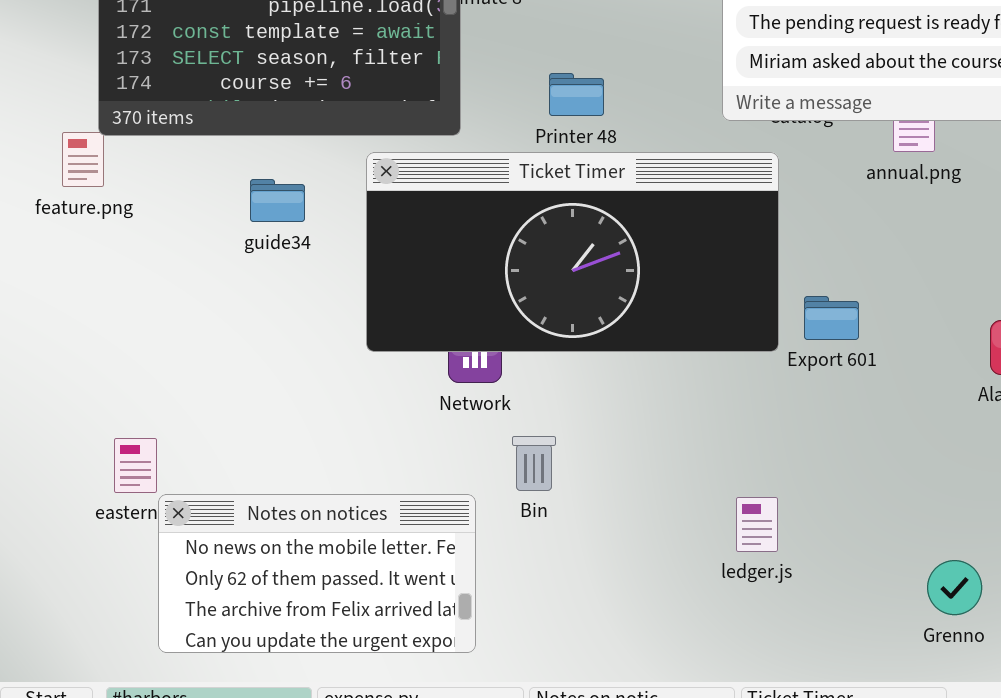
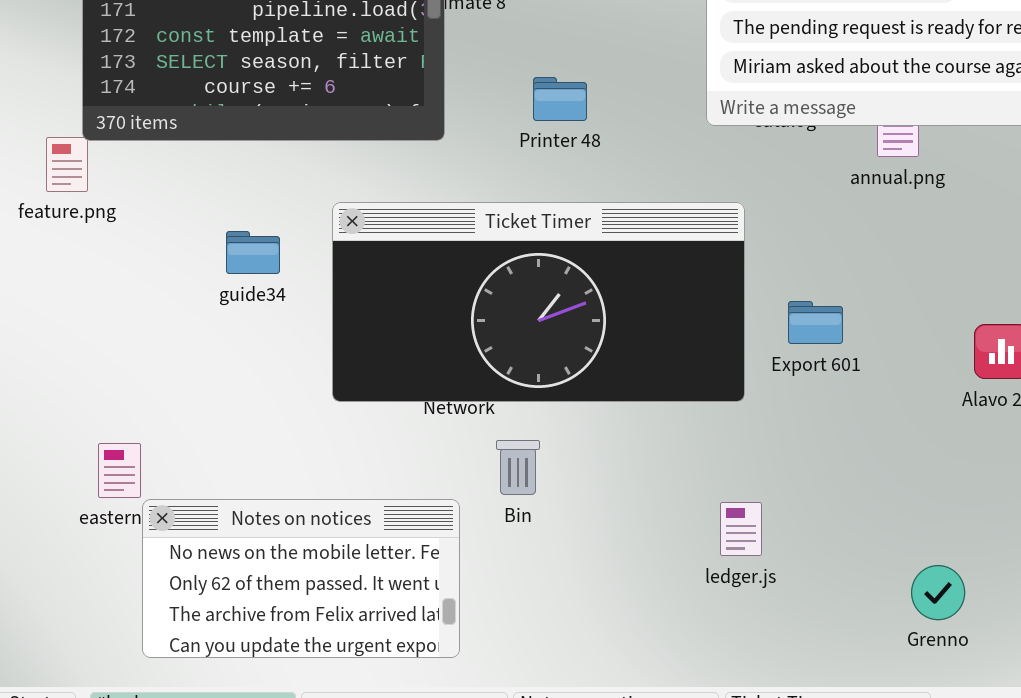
Ticket Timer: [366,152,779,352] -> [332,202,745,402], moved
guide34: [250,179,305,222] -> [226,231,280,274], moved

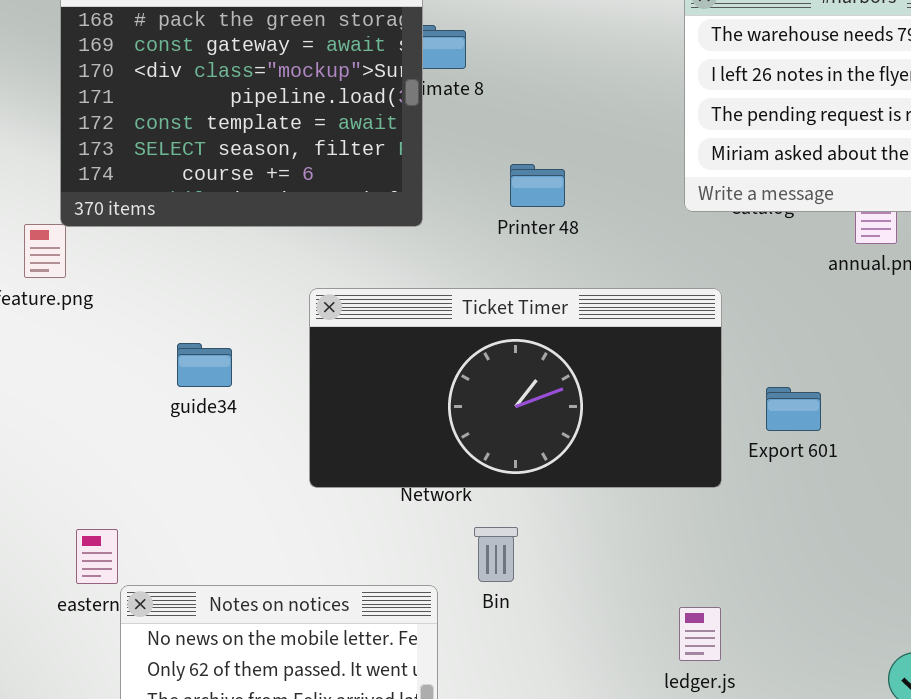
guide34: [226,231,280,274] -> [177,343,232,387], moved
ledger.js: [720,502,762,556] -> [679,607,721,661], moved

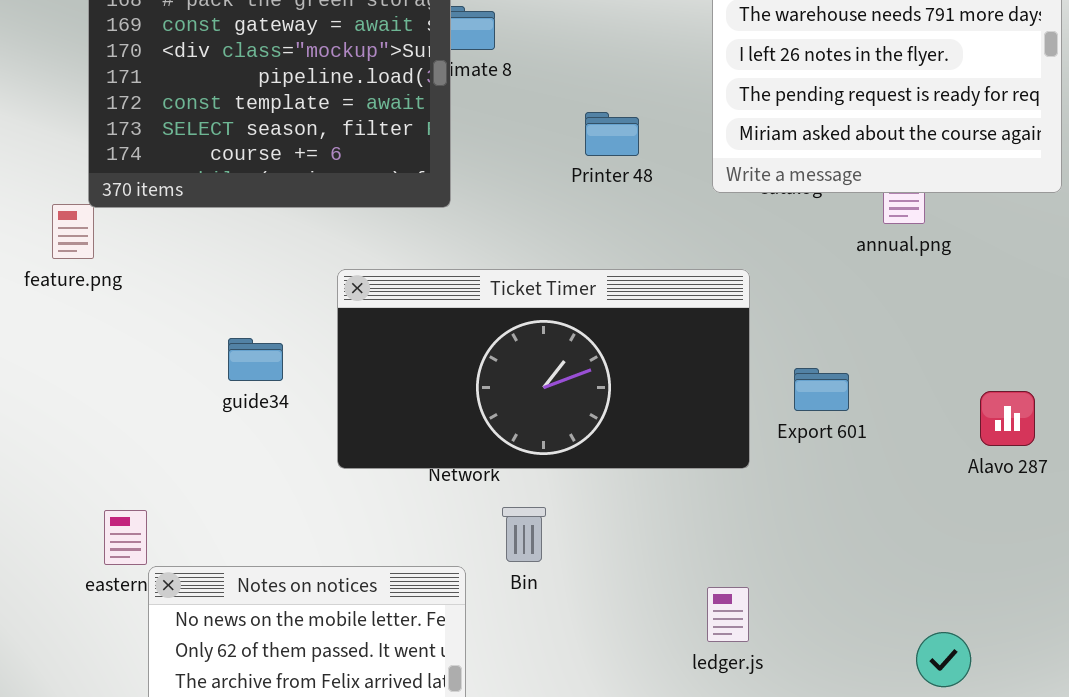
Printer 48: [510,164,565,207] -> [585,112,639,156], moved
guide34: [177,343,232,387] -> [228,338,283,381], moved

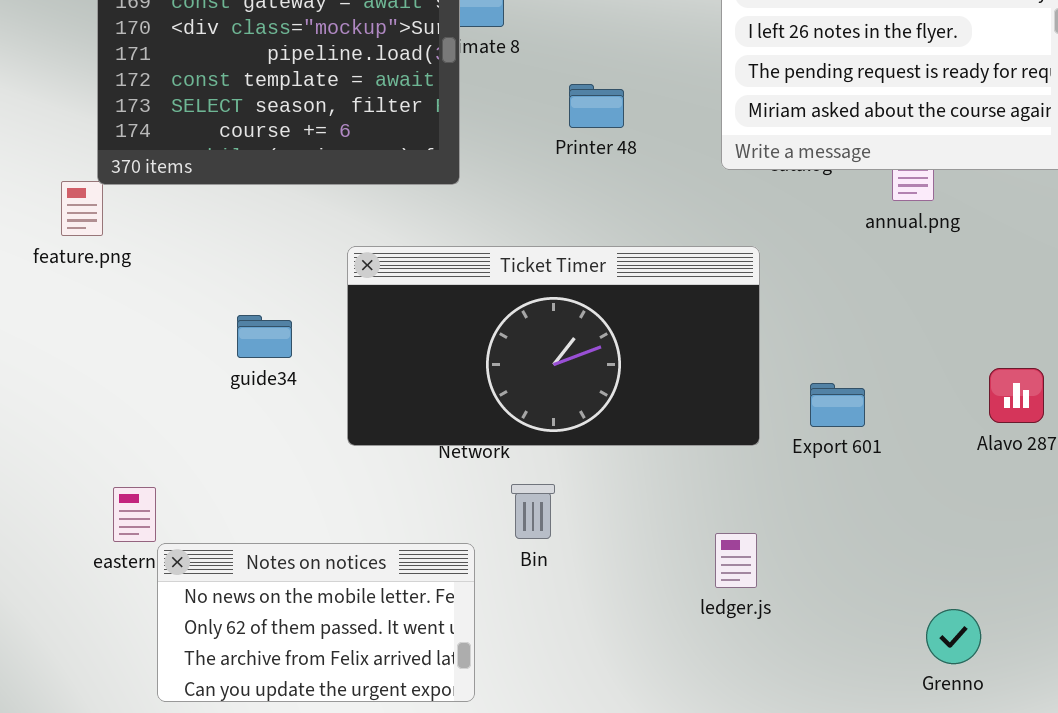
Printer 48: [585,112,639,156] -> [569,84,624,128], moved
Export 601: [794,368,849,411] -> [810,383,865,427], moved
ledger.js: [707,587,749,642] -> [715,533,757,588], moved

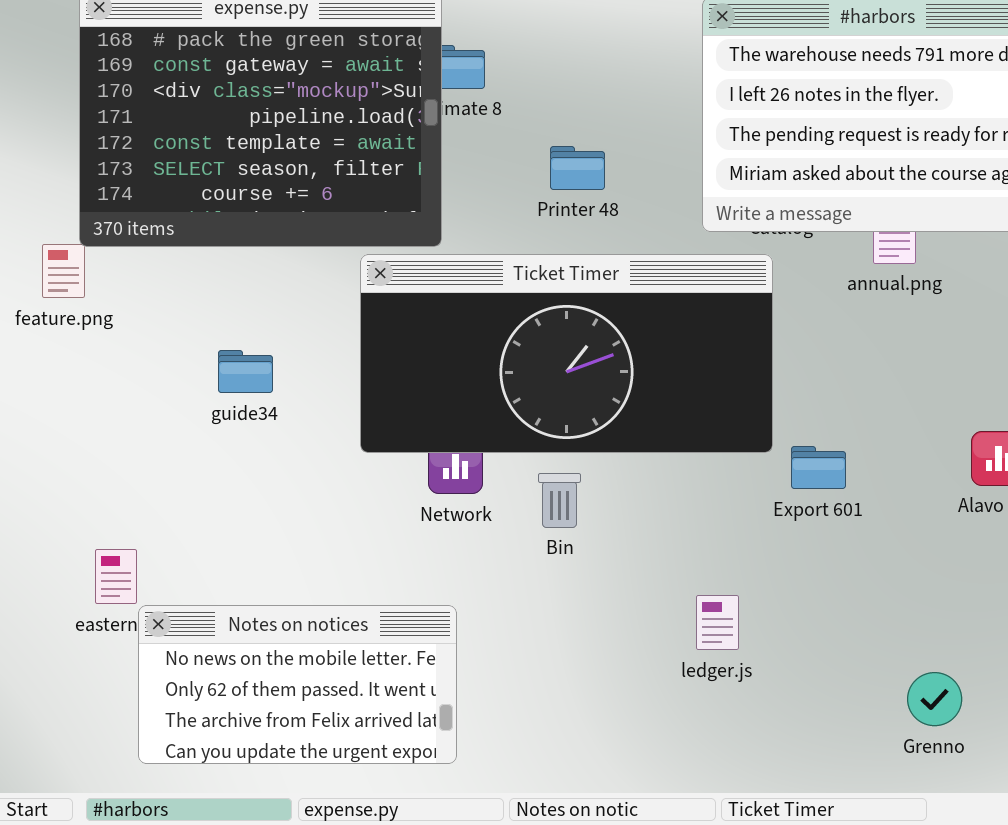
Ticket Timer: [347,246,760,446] -> [360,254,773,453], moved
guide34: [237,315,292,358] -> [218,350,273,393], moved
Bin: [511,484,555,539] -> [538,473,581,528], moved

